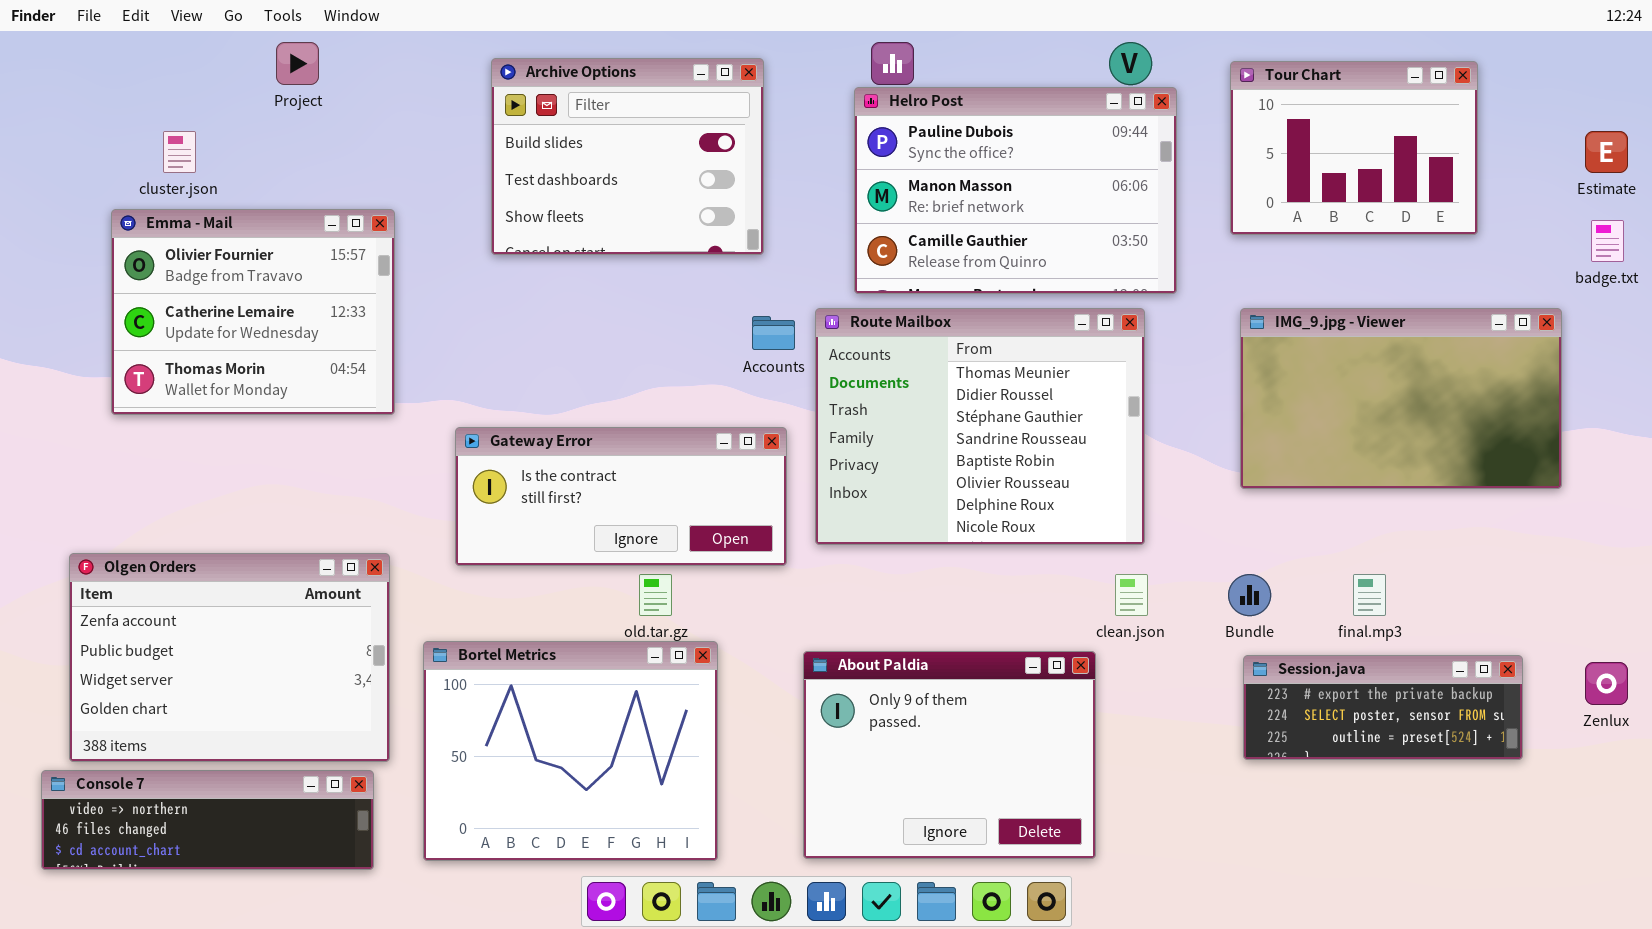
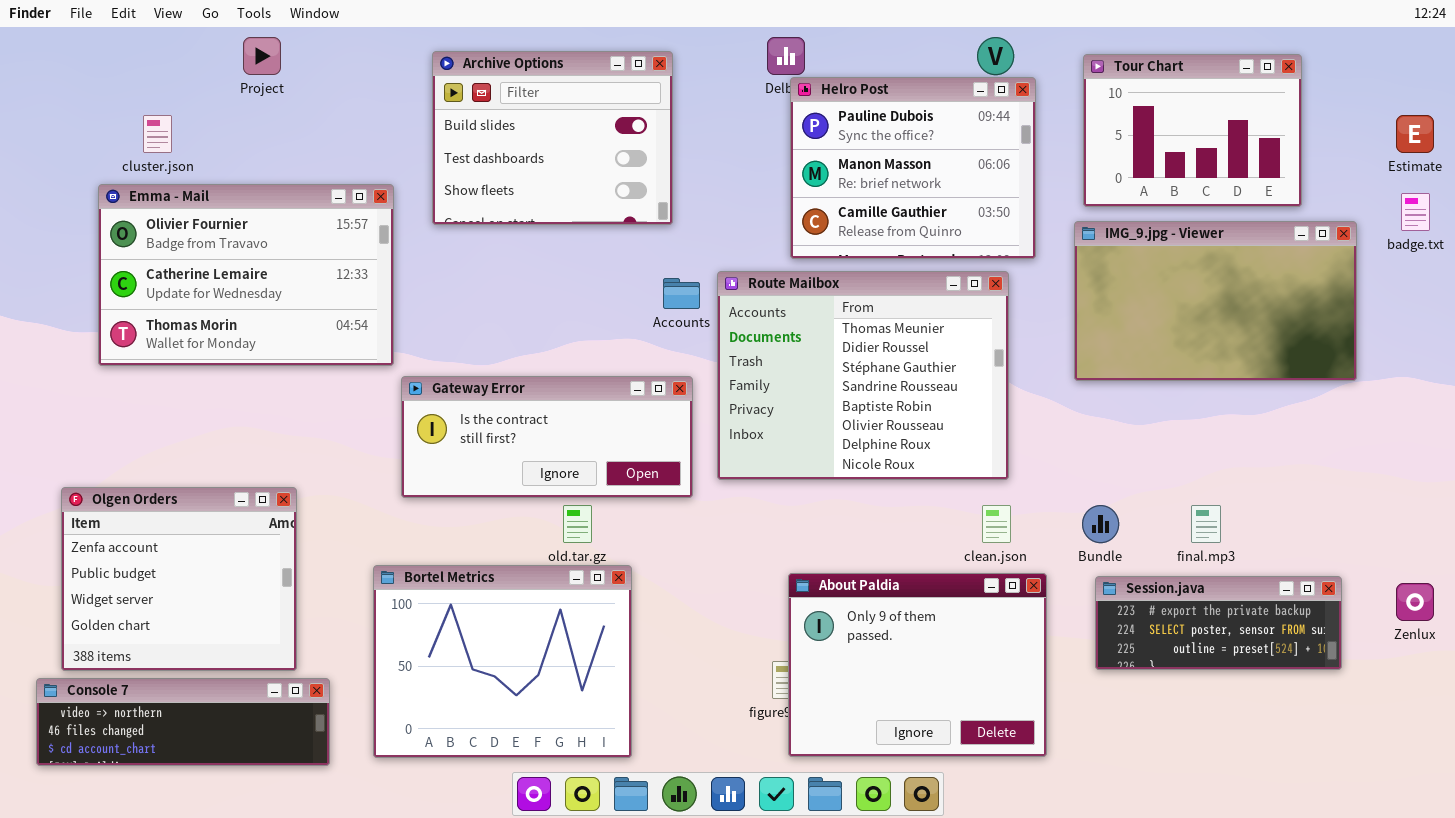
Helro Post: [854,87,1177,294] -> [790,77,1036,259], resized
Emma - Mail: [111,209,395,415] -> [98,184,394,366], resized
IMG_9.jpg - Viewer: [1240,308,1562,489] -> [1074,221,1357,381], moved
Olgen Orders: [69,553,390,762] -> [61,487,297,671], resized
About Paldia: [803,651,1096,859] -> [788,573,1047,757], moved

